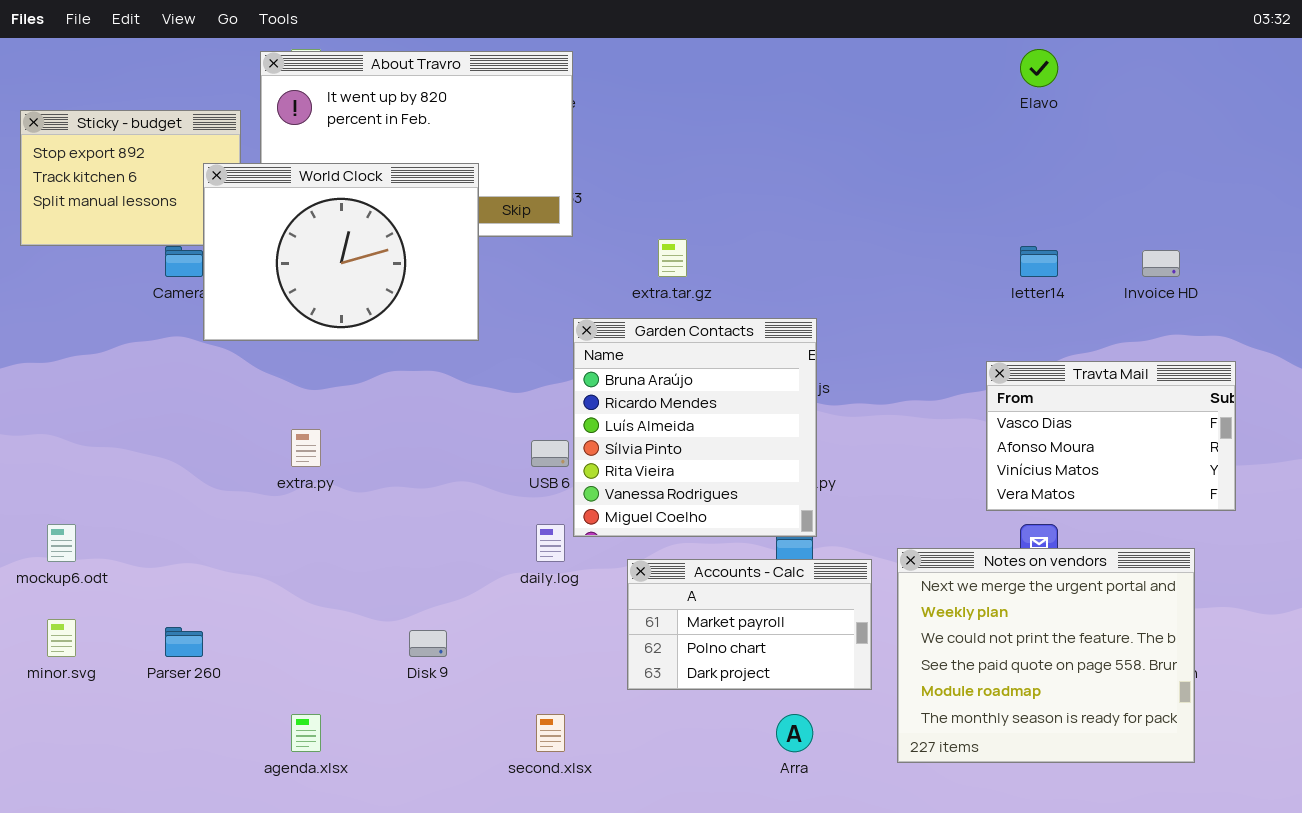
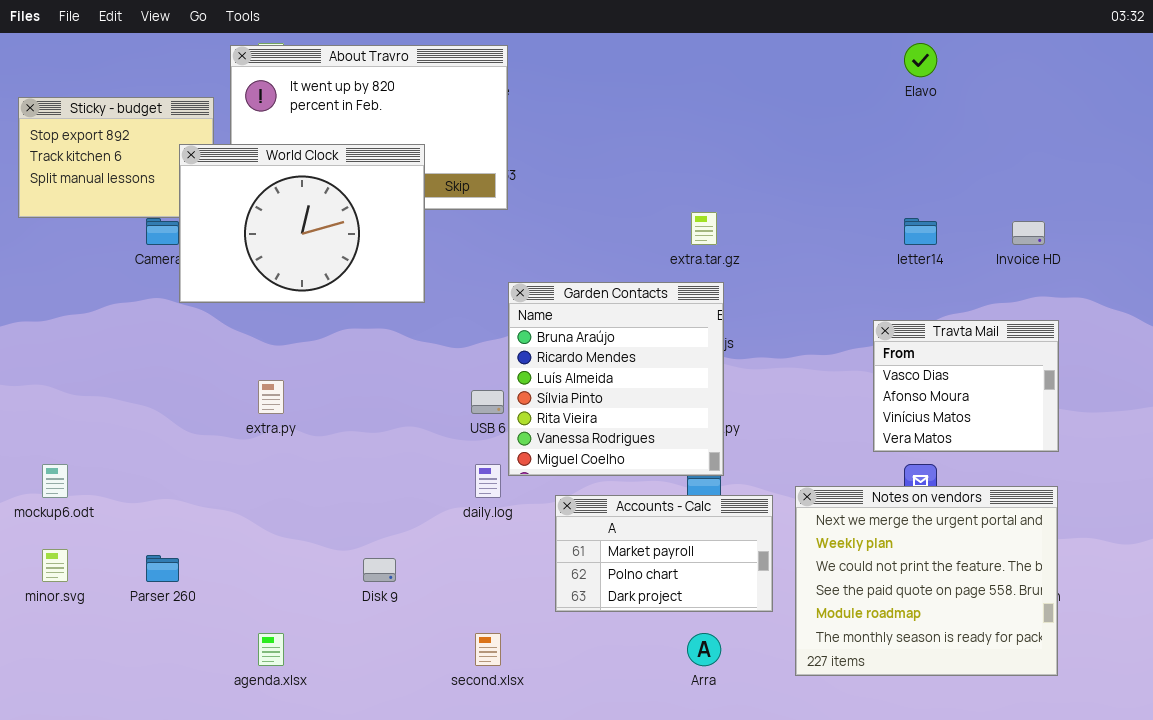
extra.tar.gz: [658,239,687,277] -> [691,212,717,245], moved
Travta Mail: [986,361,1236,511] -> [873,320,1059,452], resized

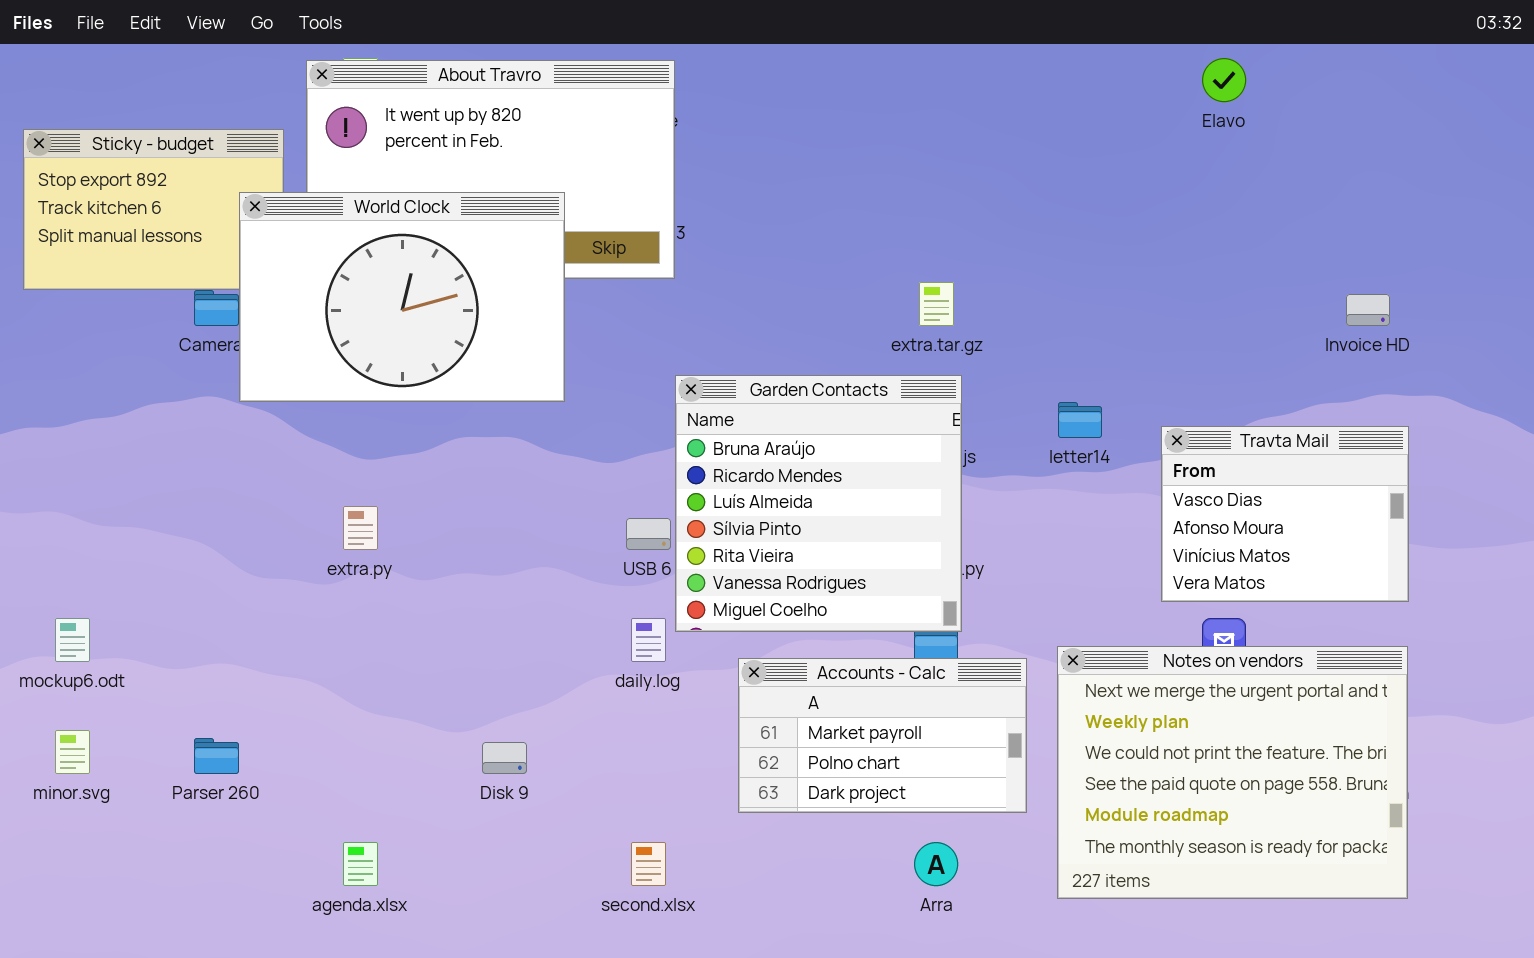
letter14: [904,218,937,245] -> [1058,402,1102,438], moved

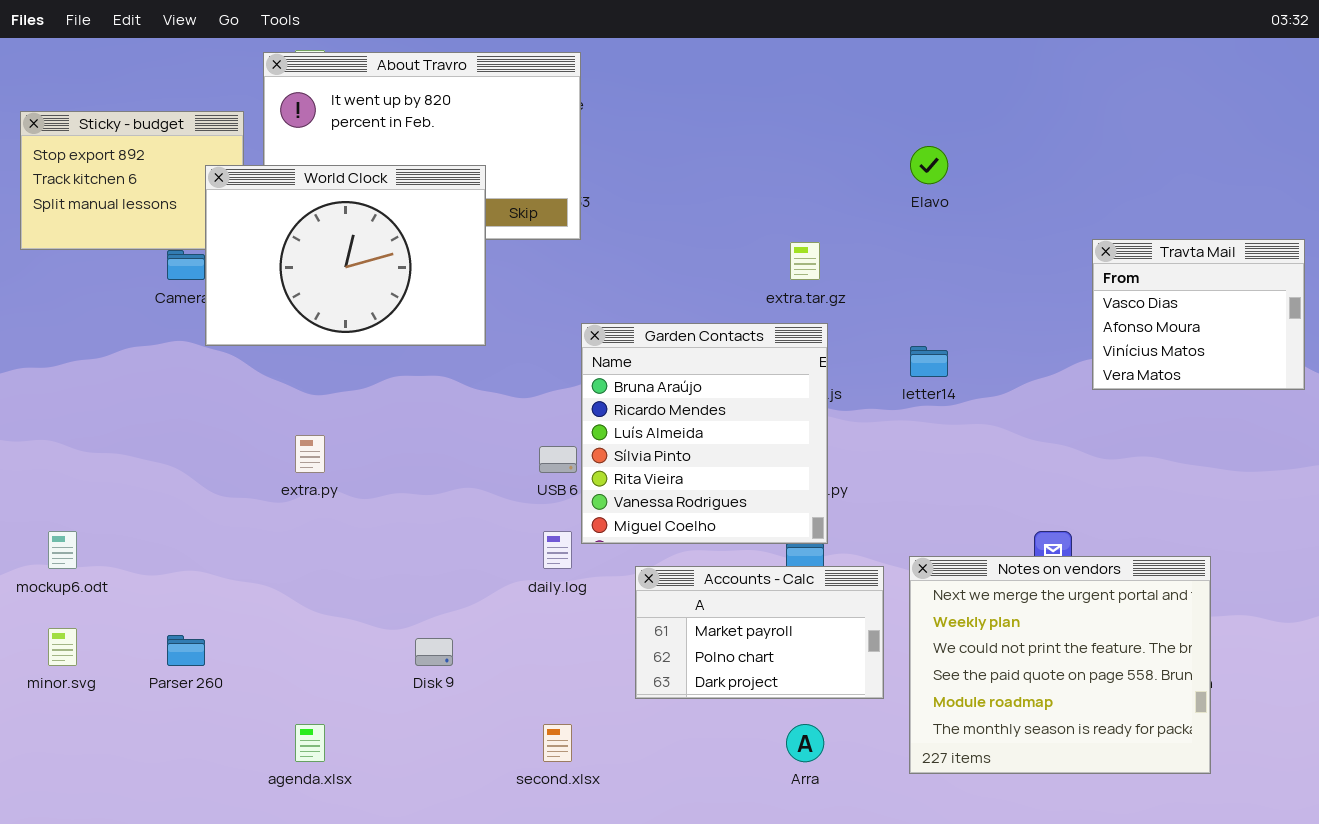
Elavo: [1202,58,1246,102] -> [910,146,948,184], moved
Travta Mail: [1161,426,1409,602] -> [1092,239,1305,390], moved

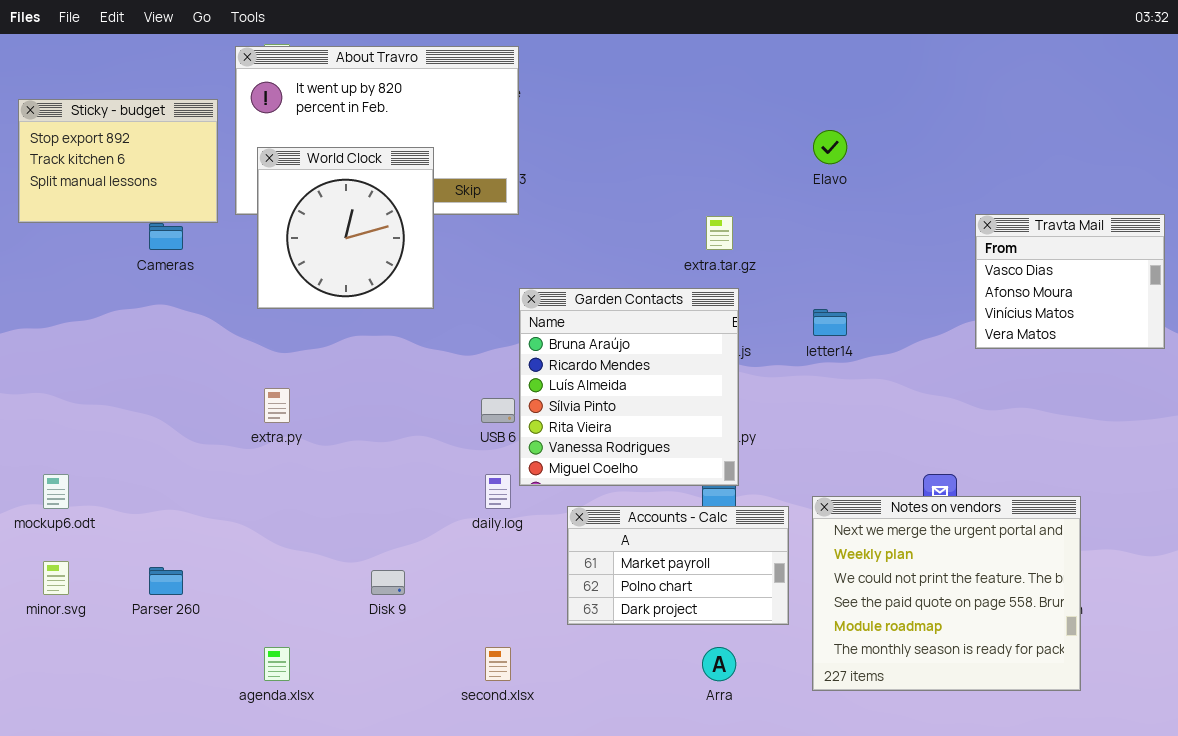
World Clock: [205,165,486,346] -> [257,147,434,309], resized

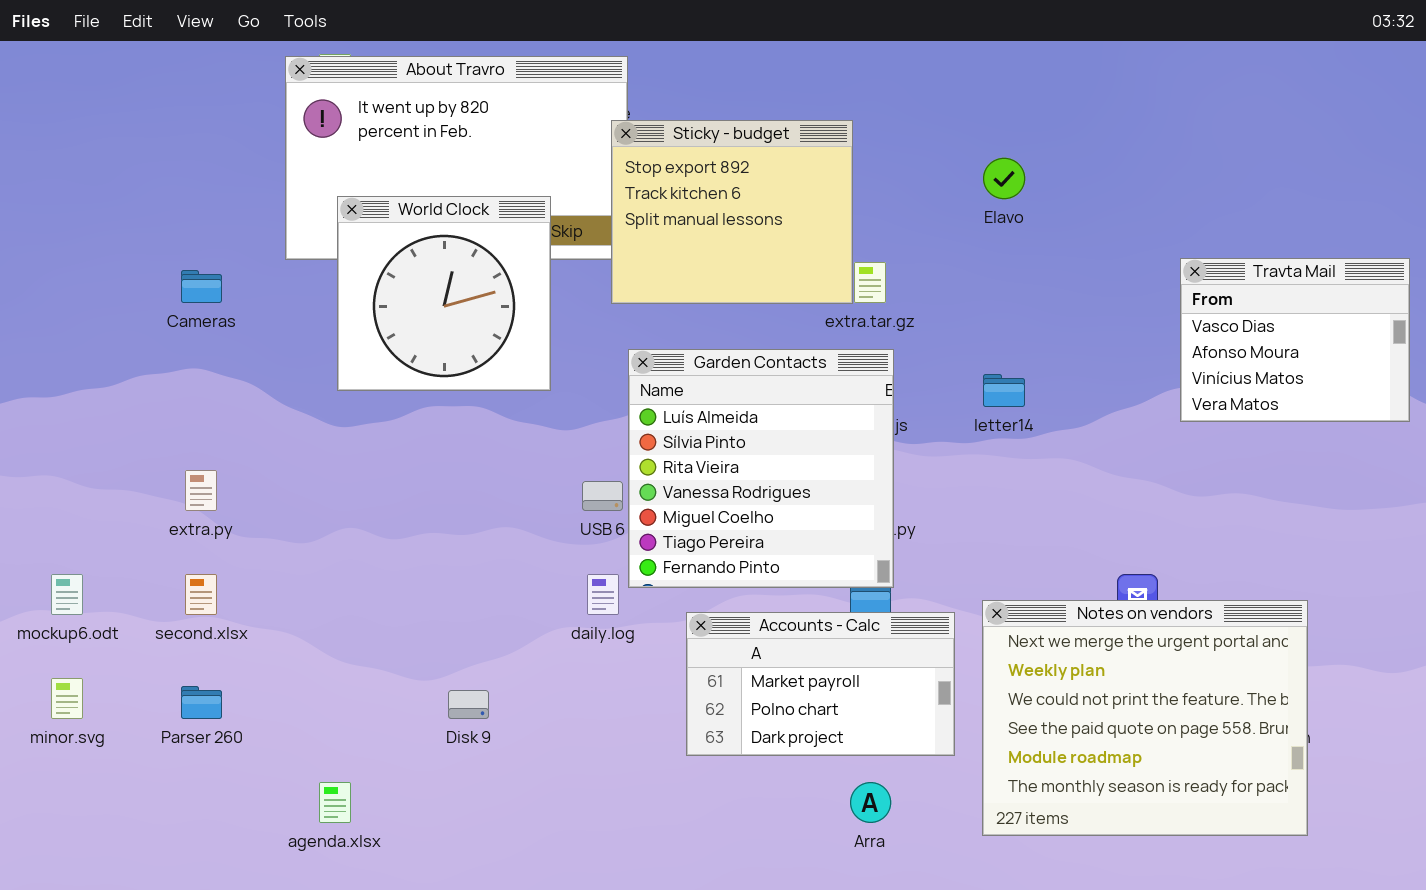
Sticky - budget: [18,99,218,223] -> [611,120,853,304], moved, resized
World Clock: [257,147,434,309] -> [337,196,551,391], moved
Garden Contacts: [519,288,739,486] -> [628,349,894,588], scrolled down 2 rows
extra.py: [264,388,290,423] -> [185,470,217,511], moved
second.xlsx: [485,647,511,681] -> [185,574,217,615], moved

